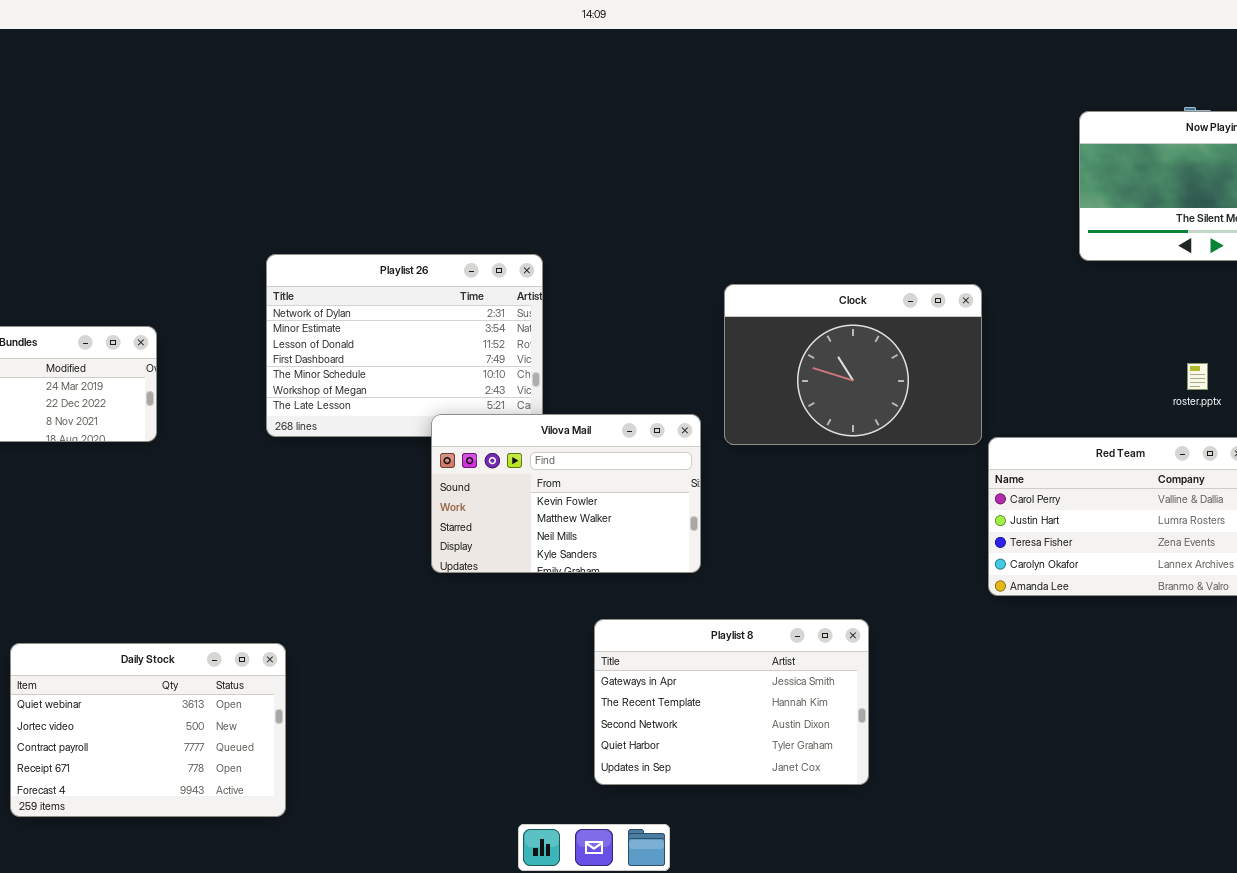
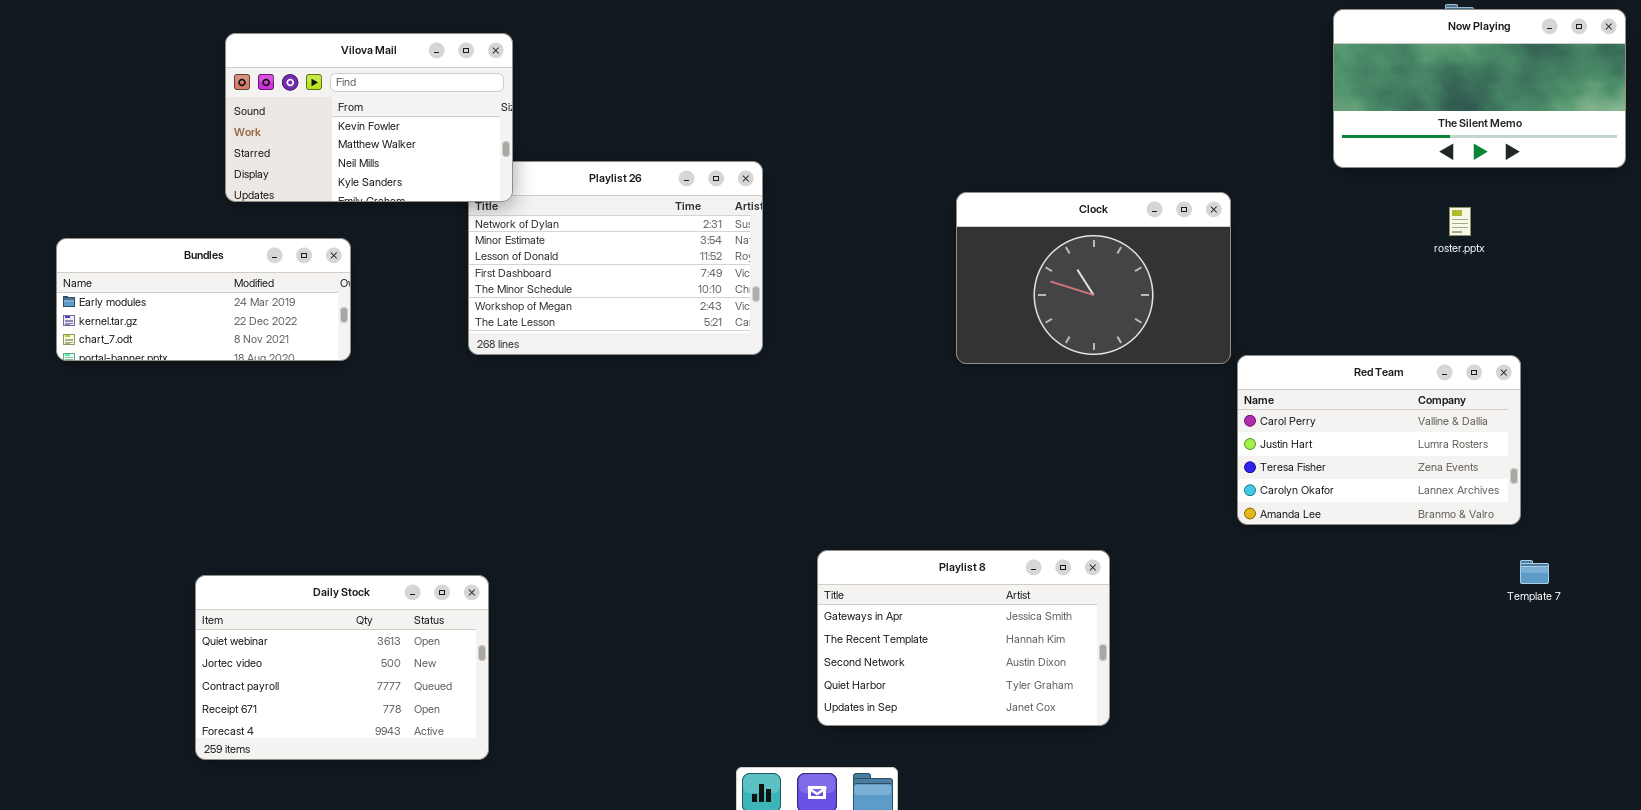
roster.pptx: [1187,363,1208,390] -> [1449,207,1471,236], moved
Vilova Mail: [431,414,701,573] -> [225,33,513,202], moved

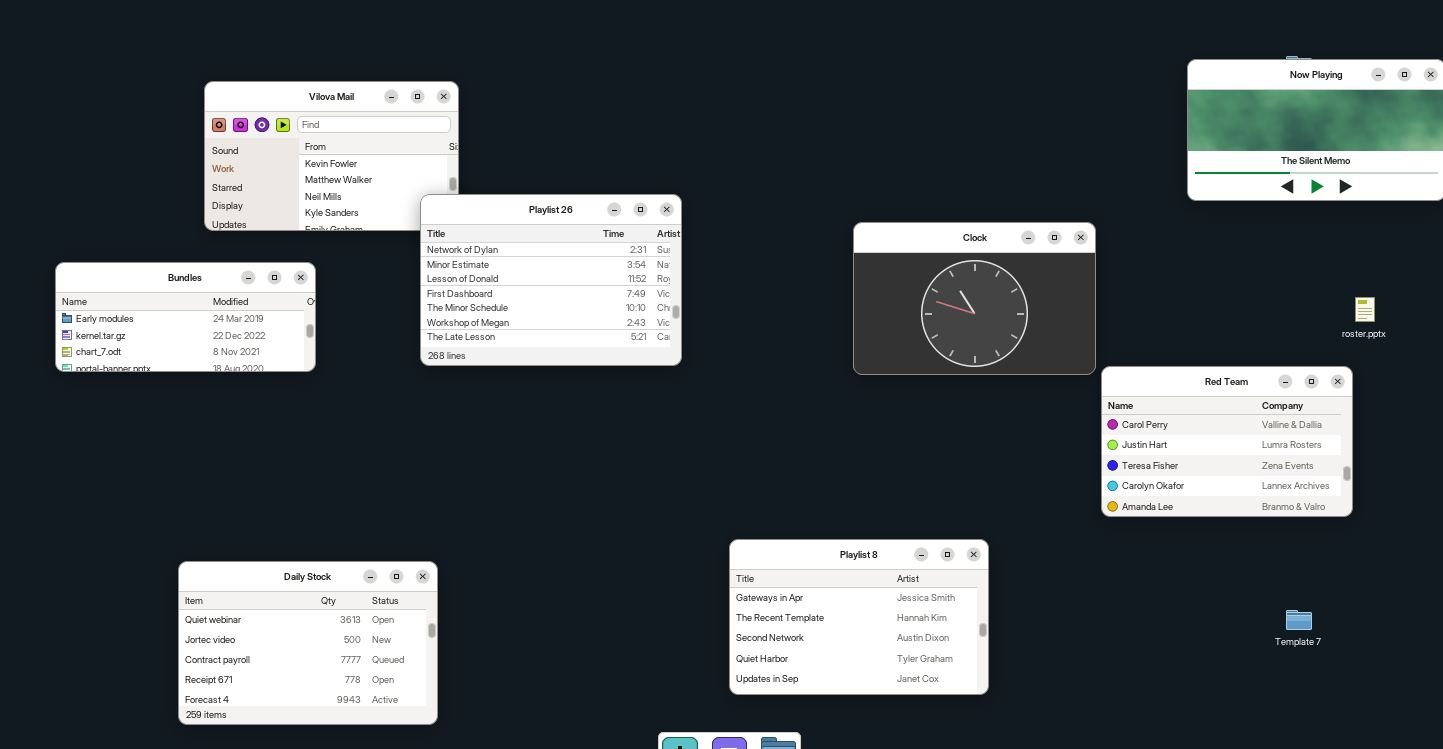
Playlist 26: [468,161,763,355] -> [420,194,682,366], raised
roster.pptx: [1449,207,1471,236] -> [1355,297,1375,322], moved
Template 7: [1520,560,1549,584] -> [1286,610,1312,630], moved

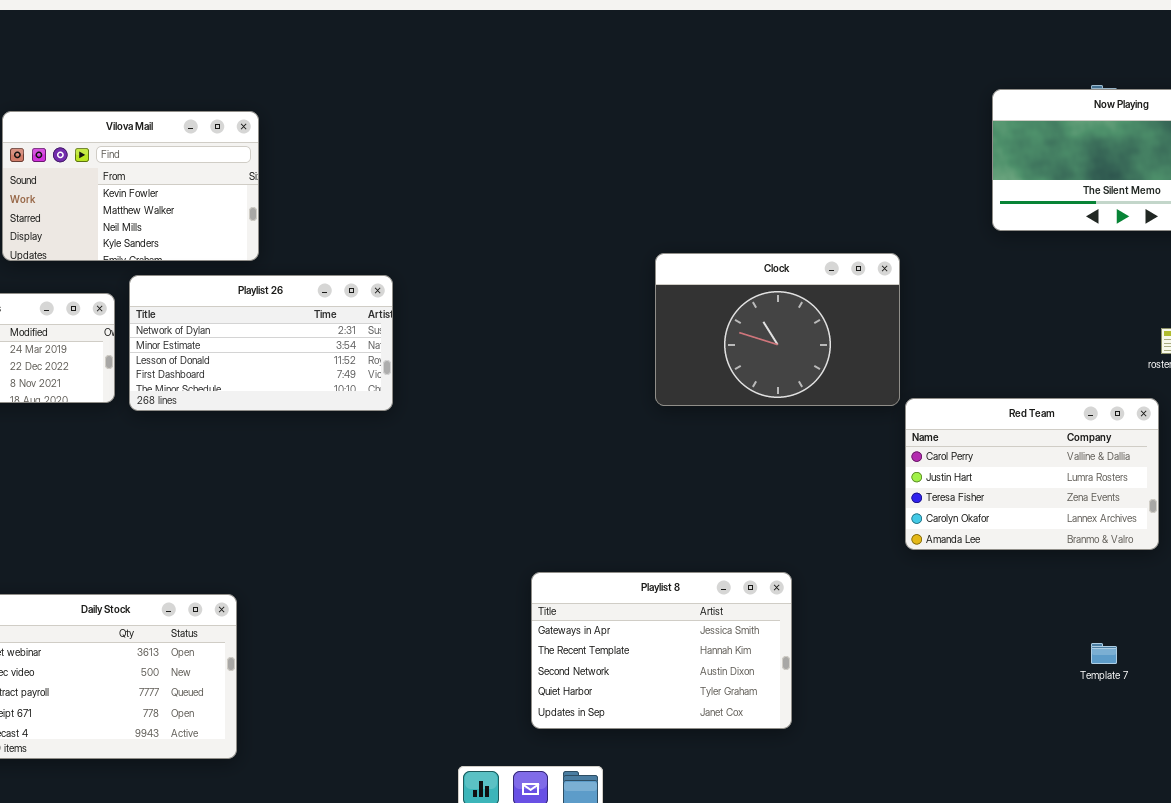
Playlist 26: [420,194,682,366] -> [129,275,393,411], moved, resized

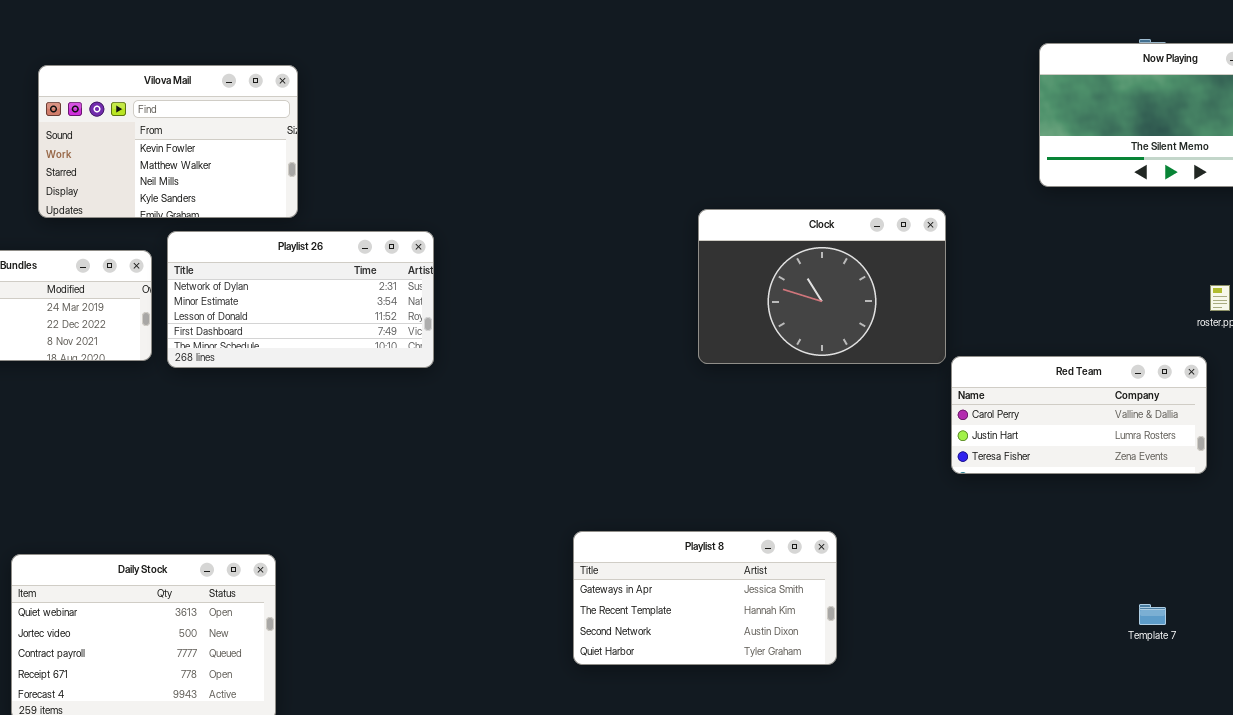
Red Team: [905,398,1159,550] -> [951,356,1207,474], resized
Playlist 8: [531,572,792,729] -> [573,531,837,665], resized

